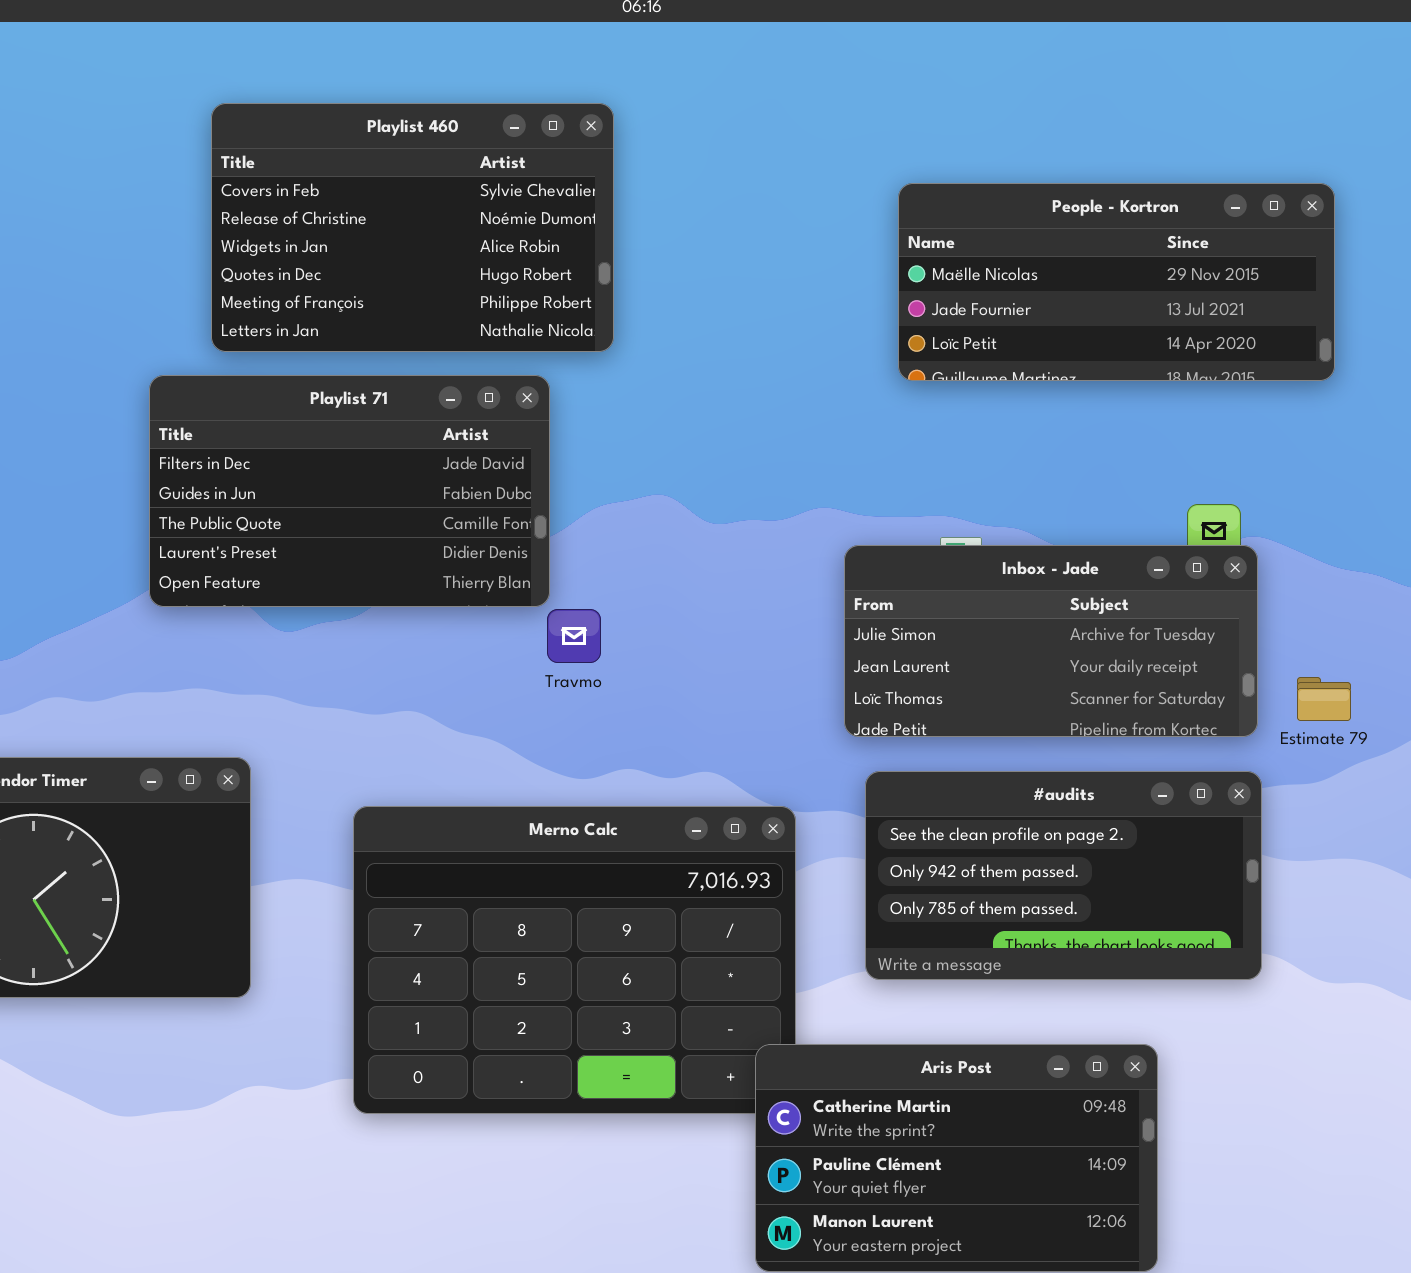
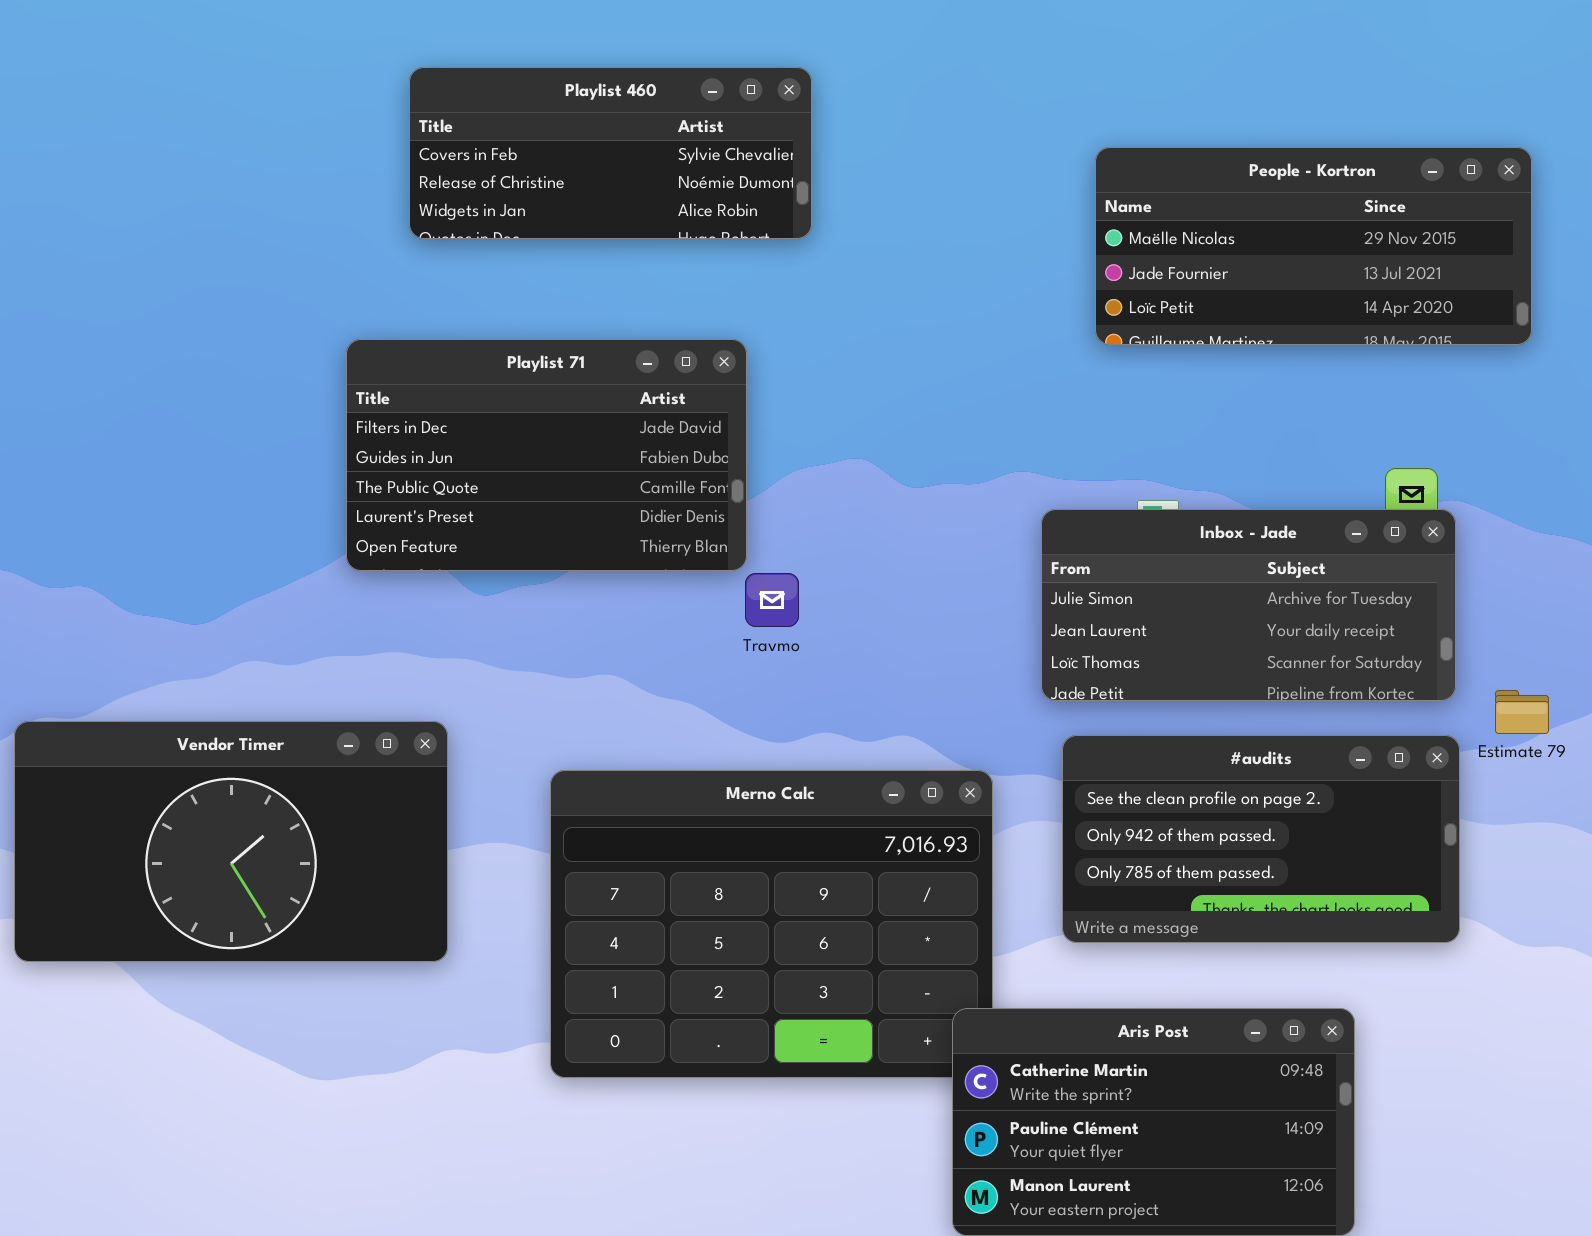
Playlist 460: [211,103,614,352] -> [409,67,812,239], resized
Estimate 79: [1297,677,1351,721] -> [1495,690,1549,734], moved

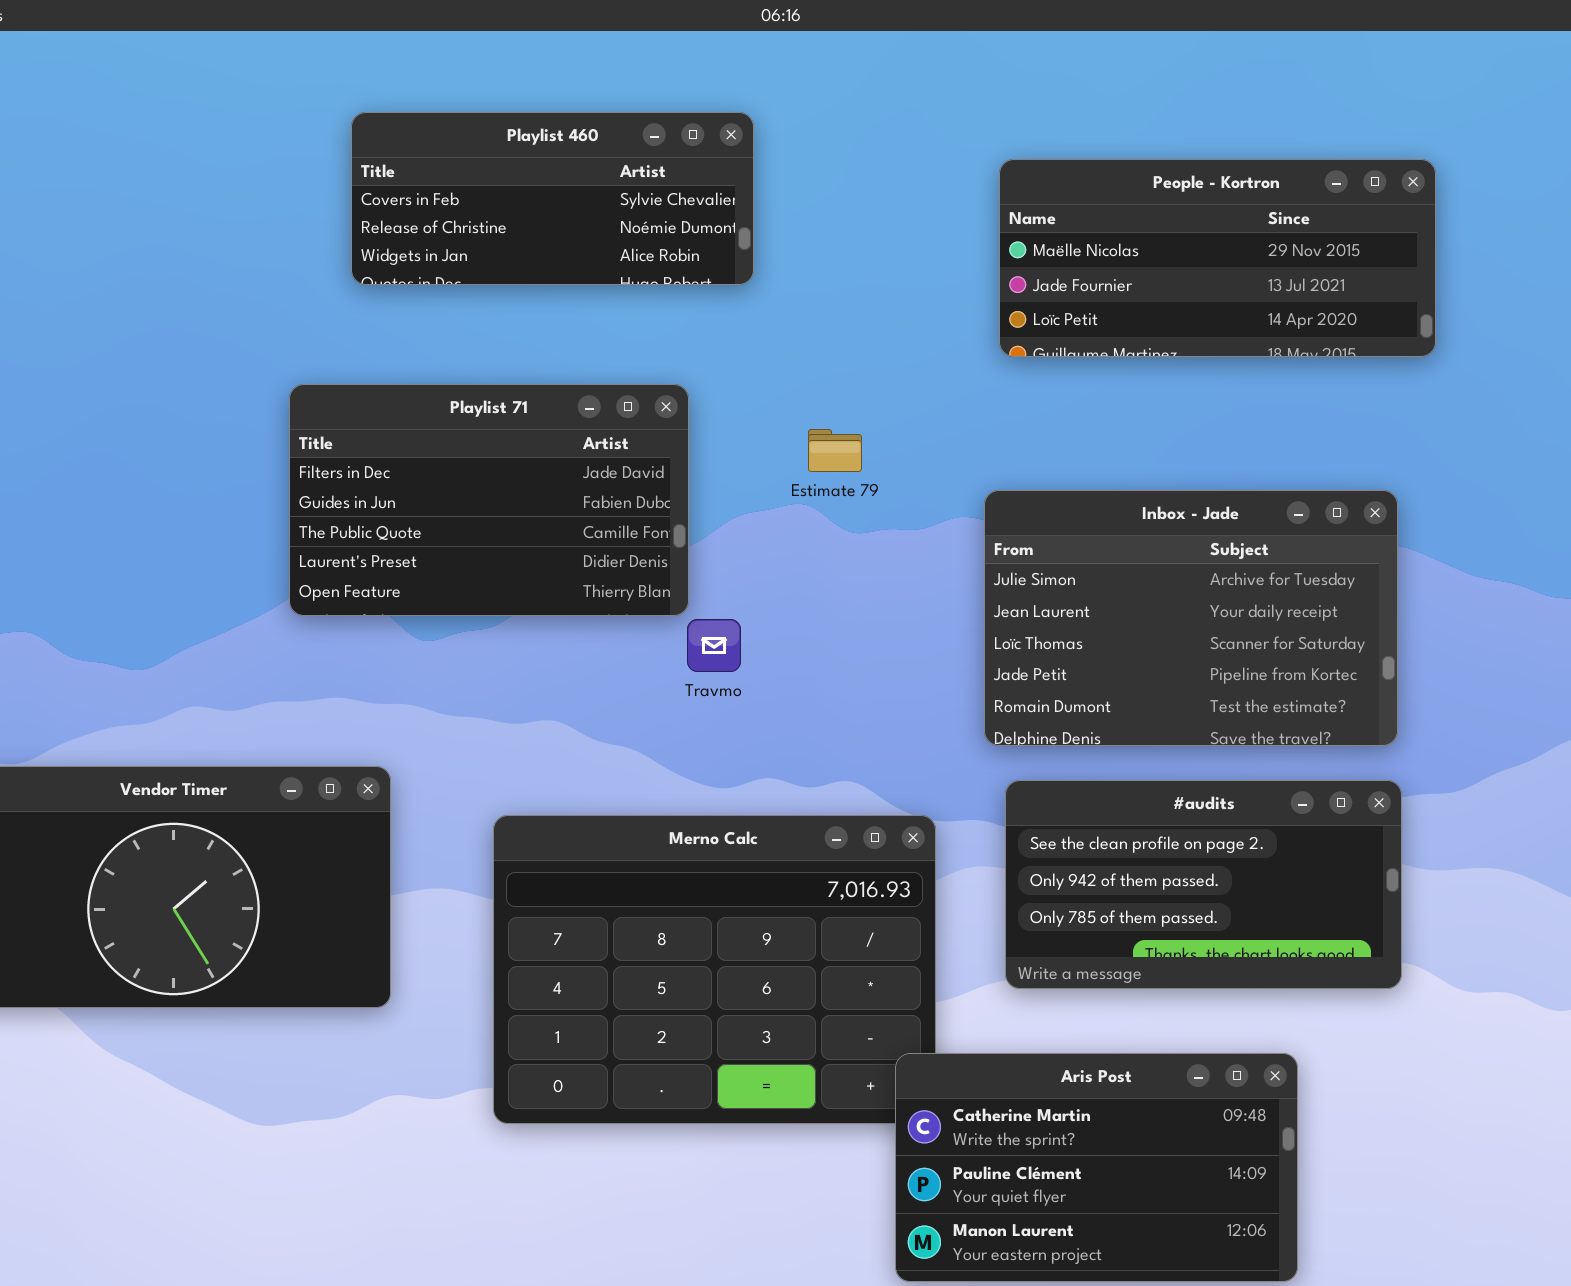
People - Kortron: [1095,147,1532,345] -> [999,159,1436,357], moved
Inbox - Jade: [1041,509,1456,701] -> [984,490,1398,746], resized
Estimate 79: [1495,690,1549,734] -> [808,429,862,472], moved

